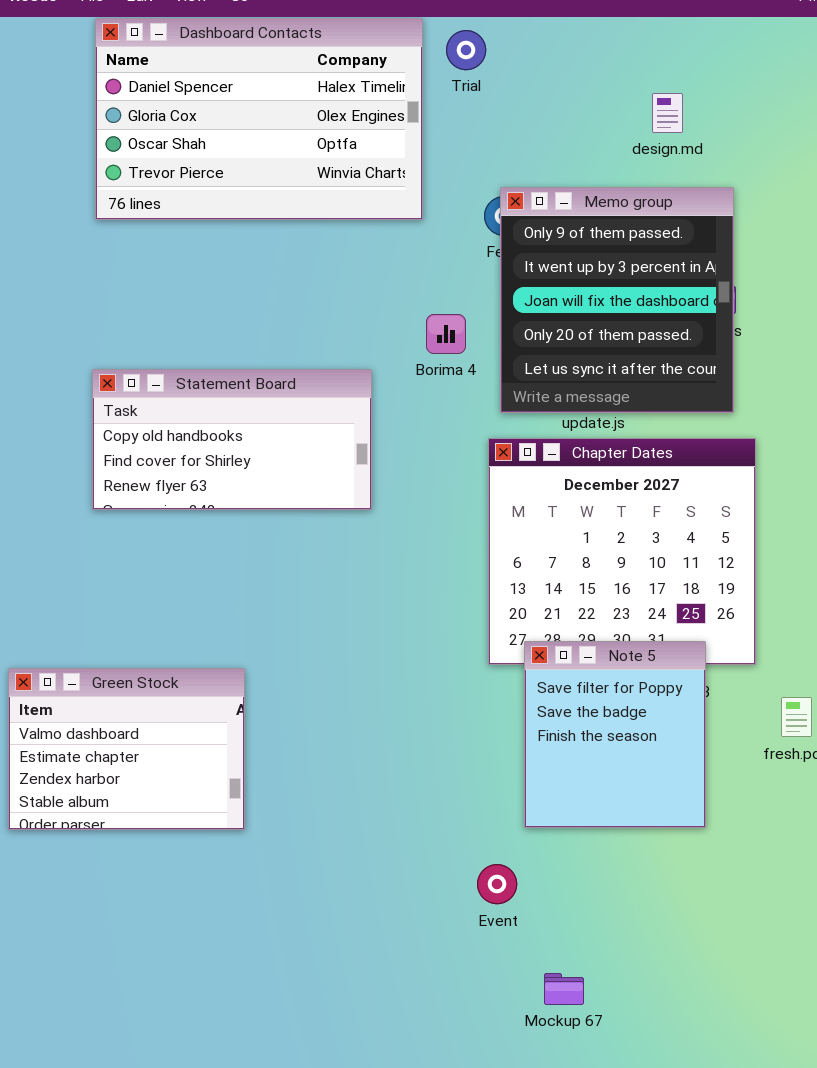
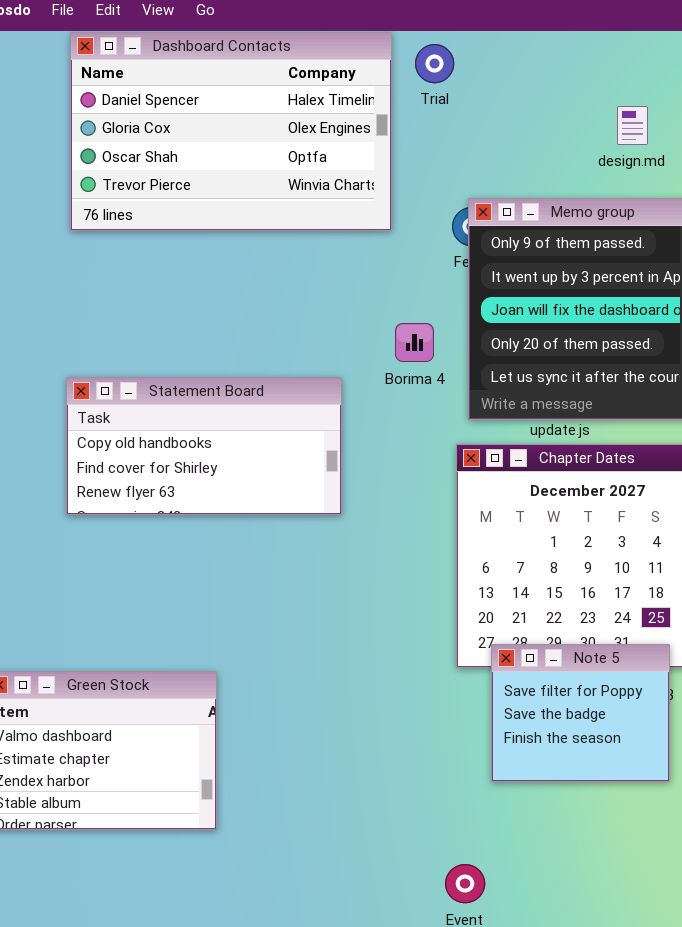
Note 5: [524,641,706,828] -> [491,644,670,782], resized

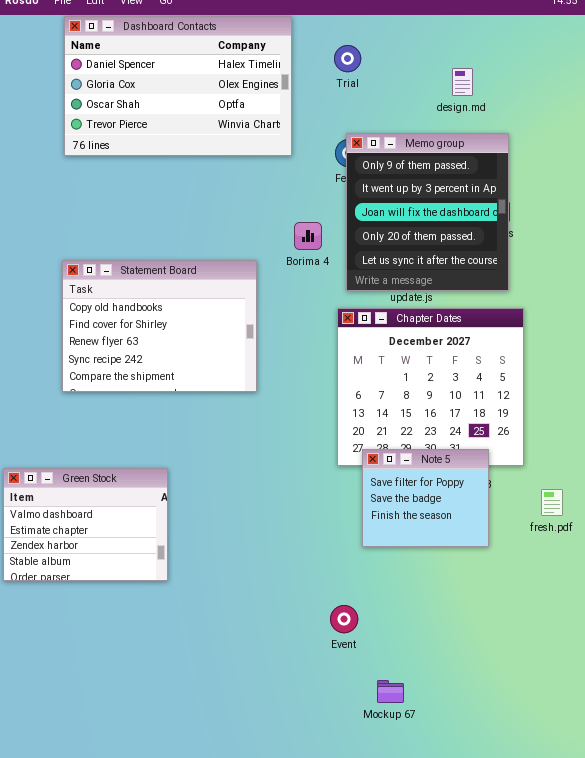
Trial: [415,44,454,83] -> [334,45,361,72], moved
Statement Board: [66,377,342,515] -> [62,260,257,392], resized

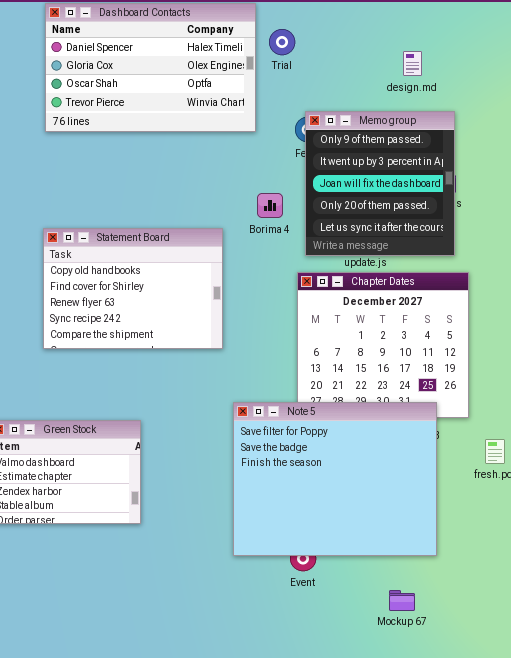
Trial: [334,45,361,72] -> [269,29,295,55], moved
Note 5: [362,449,489,547] -> [233,402,437,556], resized
Mockup 67: [377,680,404,703] -> [389,590,415,611], moved

